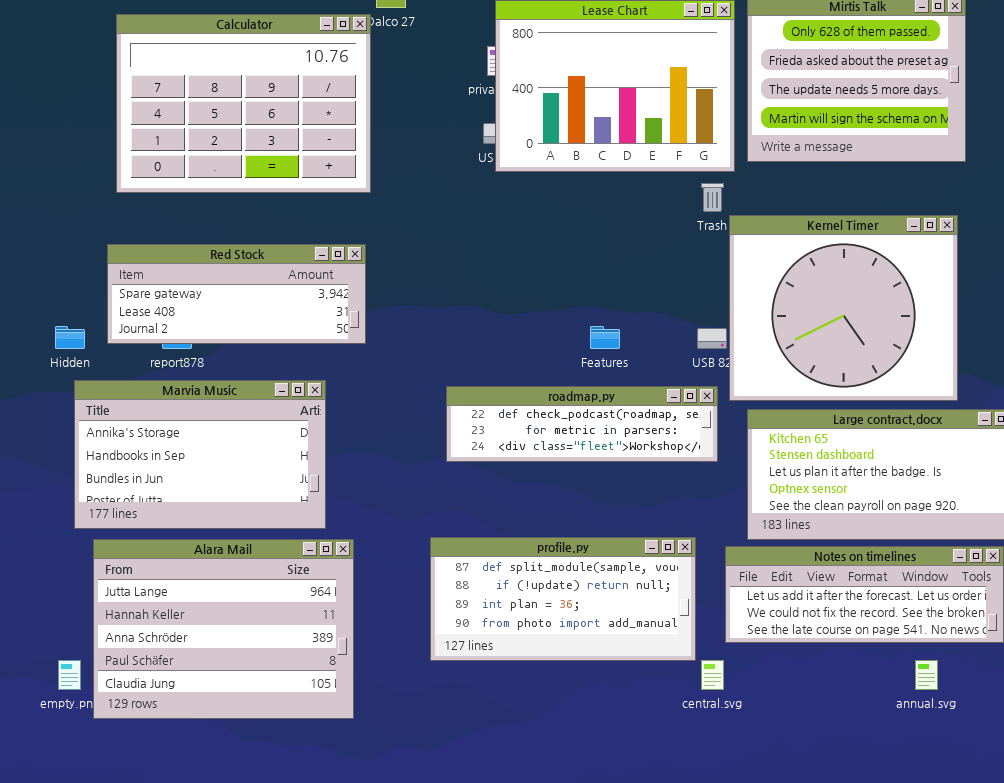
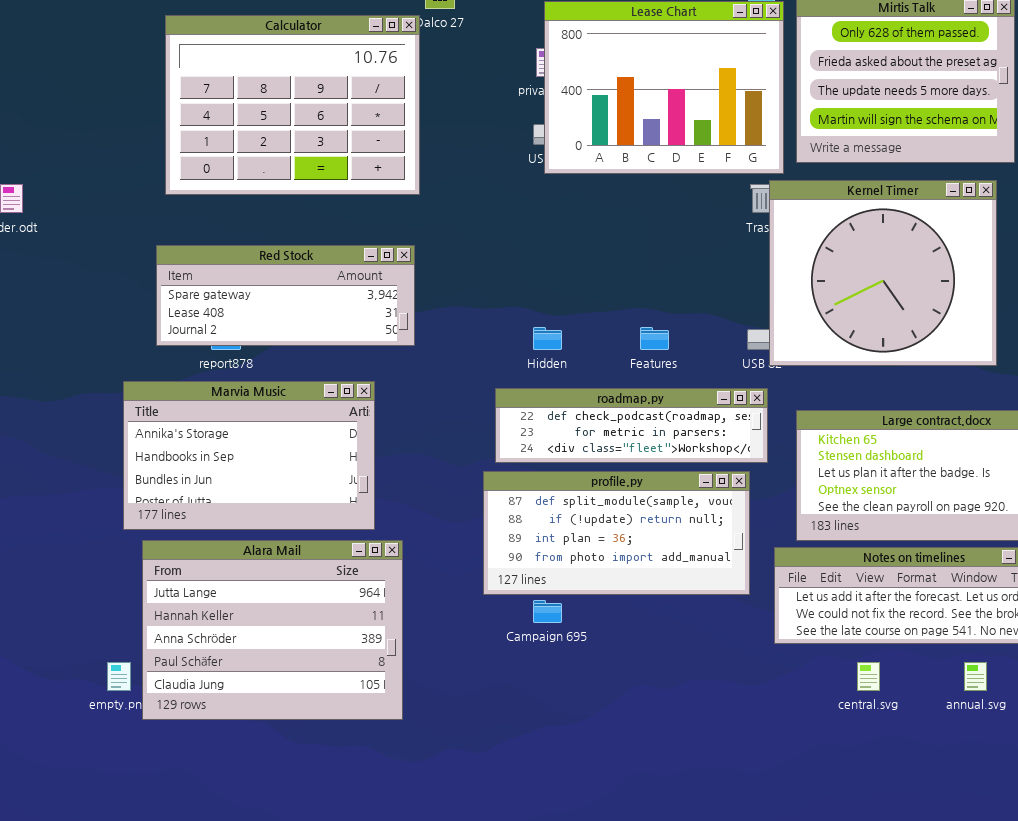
Kernel Timer: [729,215,958,401] -> [769,180,997,366], moved
Hidden: [55,326,85,349] -> [533,327,562,350], moved
profile.py: [430,537,696,661] -> [483,471,750,595], moved
central.svg: [701,660,724,690] -> [857,662,880,691], moved

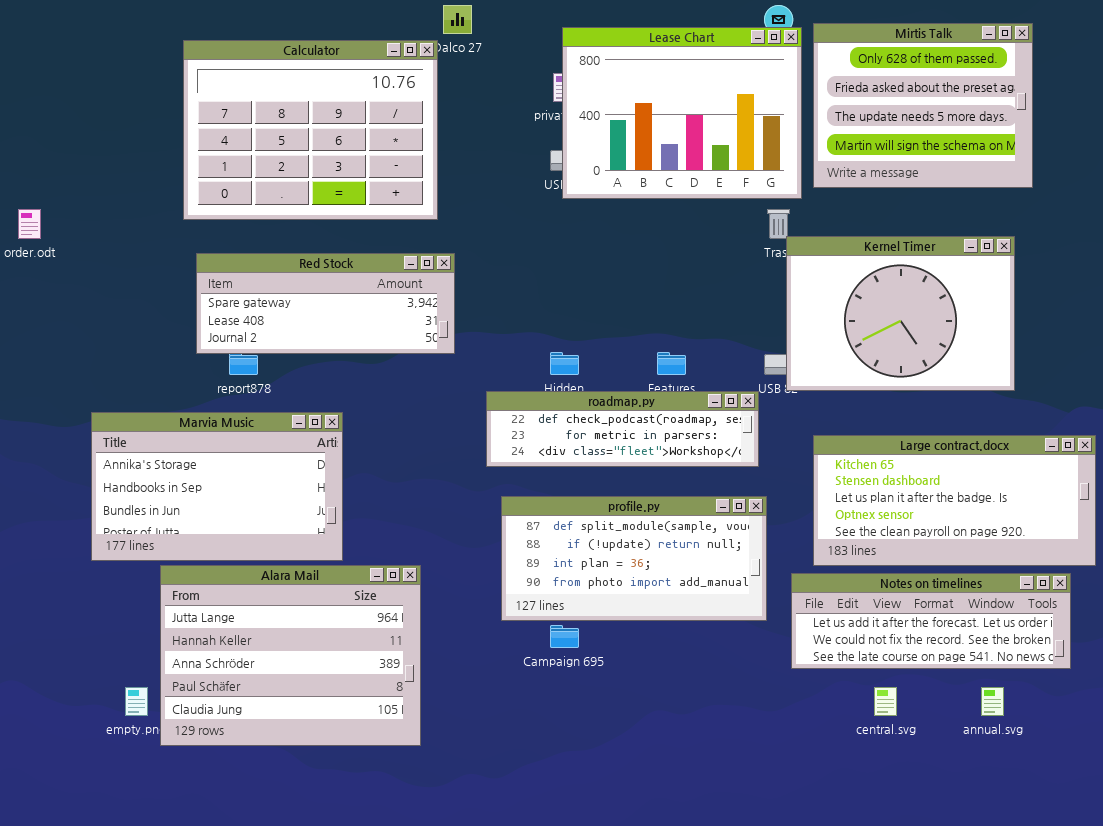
Kernel Timer: [769,180,997,366] -> [786,236,1015,391], resized
Red Stock: [156,245,415,346] -> [196,253,455,354], moved
Marvia Music: [123,381,375,530] -> [91,412,343,561], moved
roadmap.py: [495,388,768,463] -> [486,391,759,467], moved

